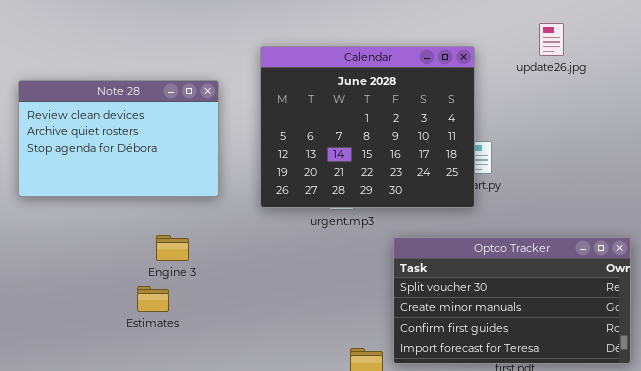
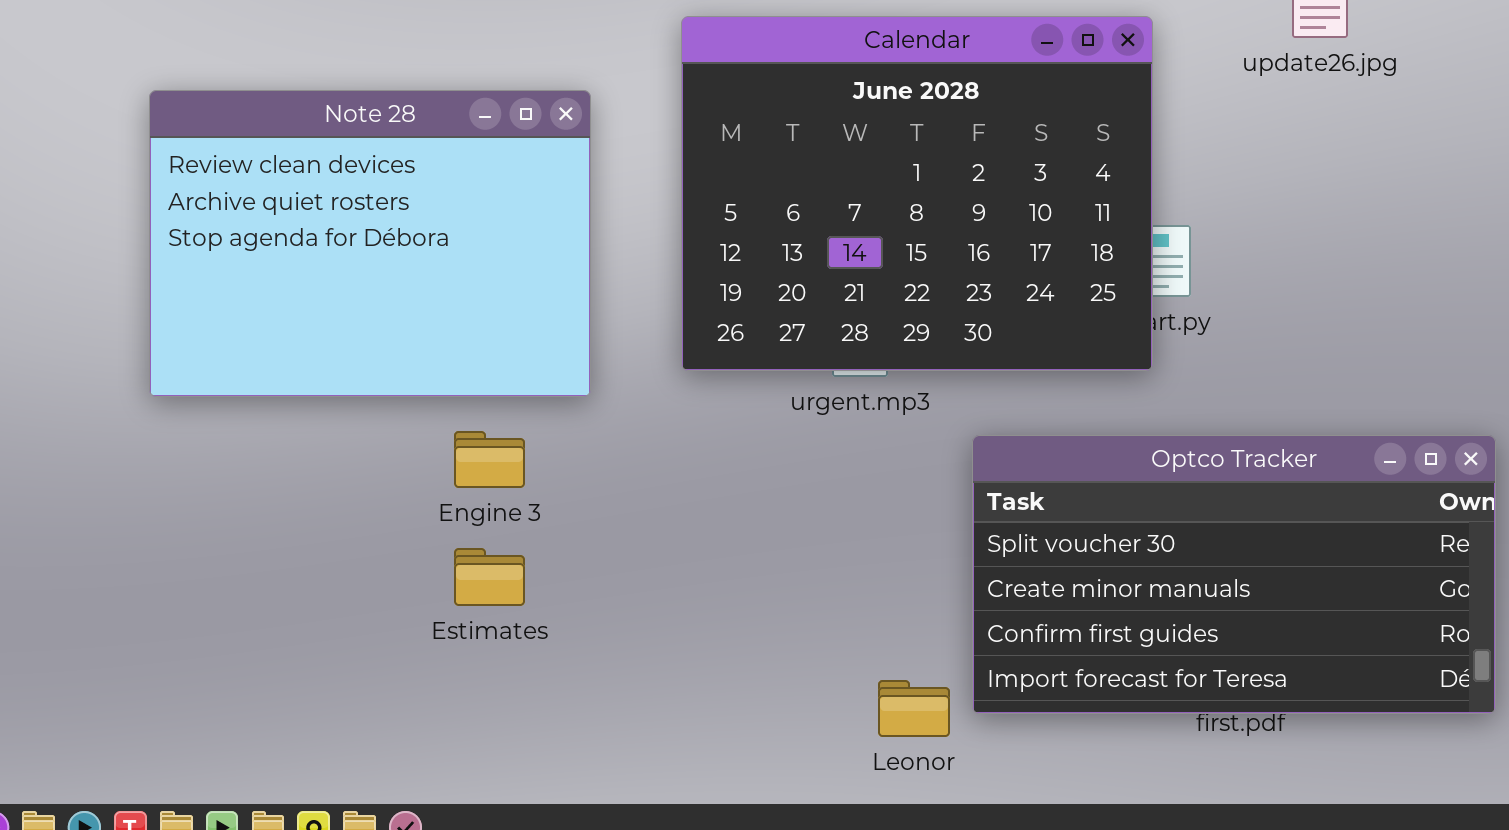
Note 28: [18,80,219,197] -> [149,90,591,397], resized
Estimates: [137,286,169,312] -> [454,548,525,606], moved

